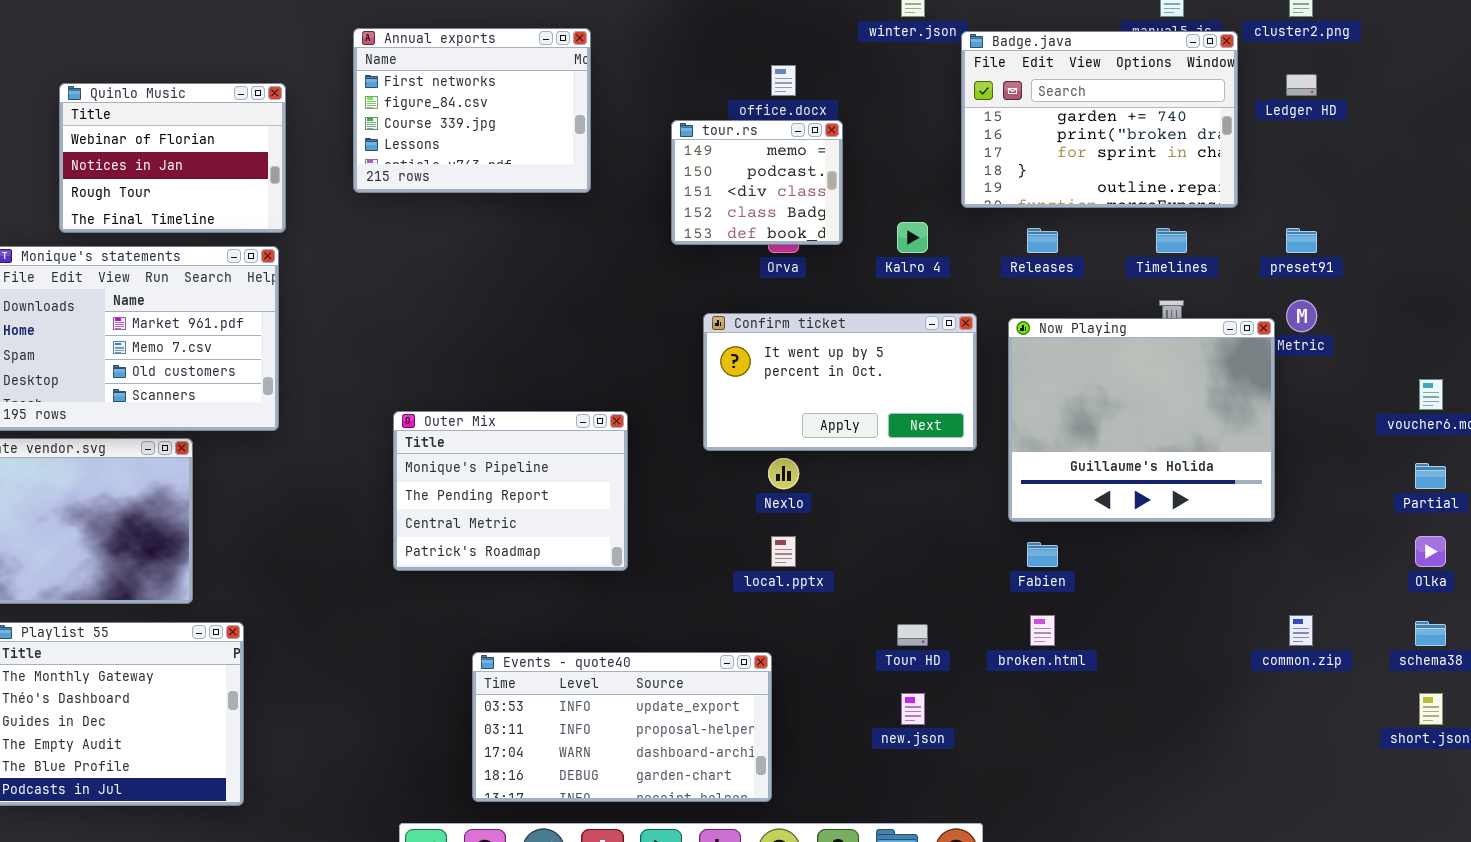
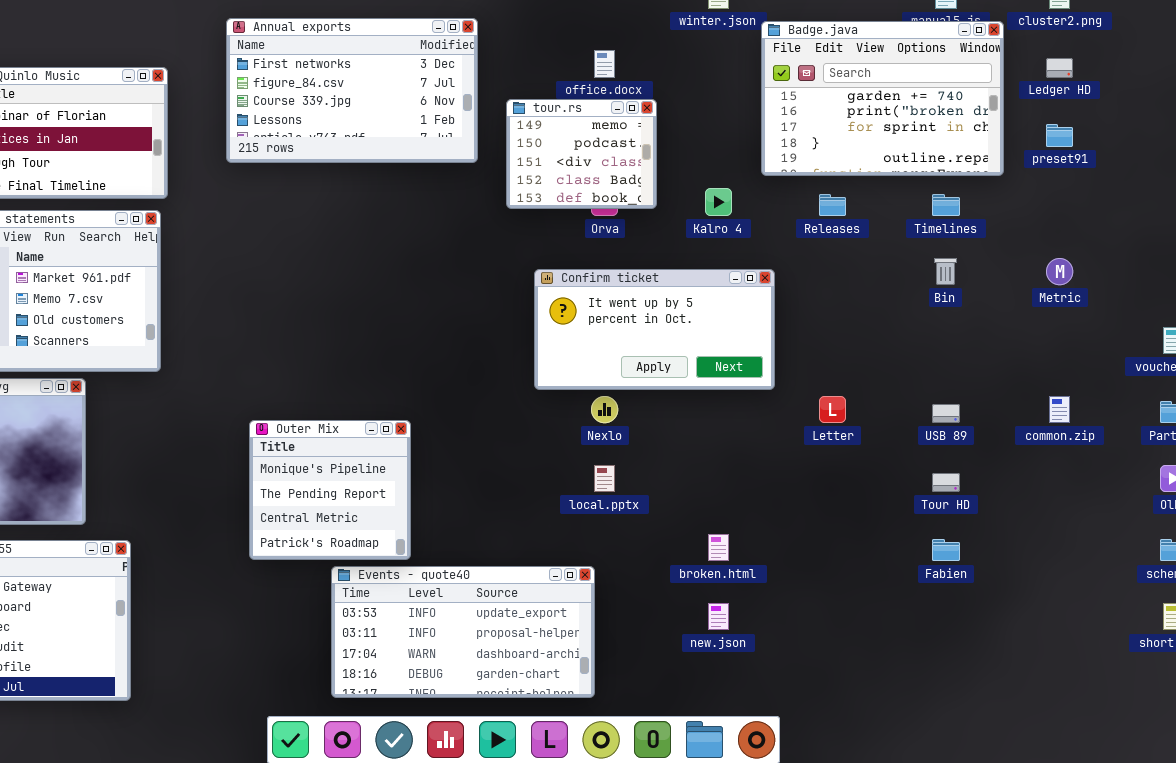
Annual exports: [353,28,591,193] -> [226,18,478,163], resized
preset91: [1286,228,1317,253] -> [1046,124,1073,147], moved
Now Playing: [1008,318,1275,522] -> none, closed
Outer Mix: [393,411,628,571] -> [249,420,411,560], moved, resized
Fabien: [1027,542,1058,567] -> [932,539,960,561], moved
broken.html: [1030,615,1055,646] -> [708,534,729,561], moved
common.zip: [1289,615,1313,646] -> [1049,396,1070,423], moved
Tour HD: [897,624,928,646] -> [932,473,960,492], moved

